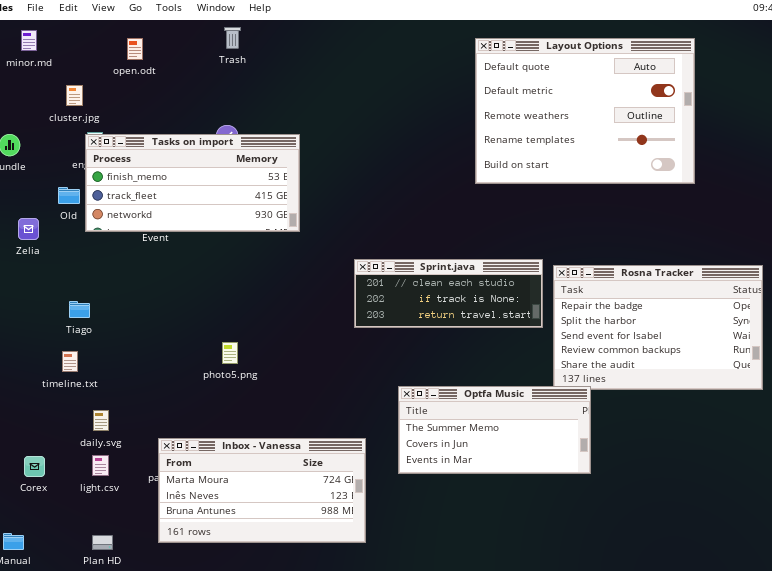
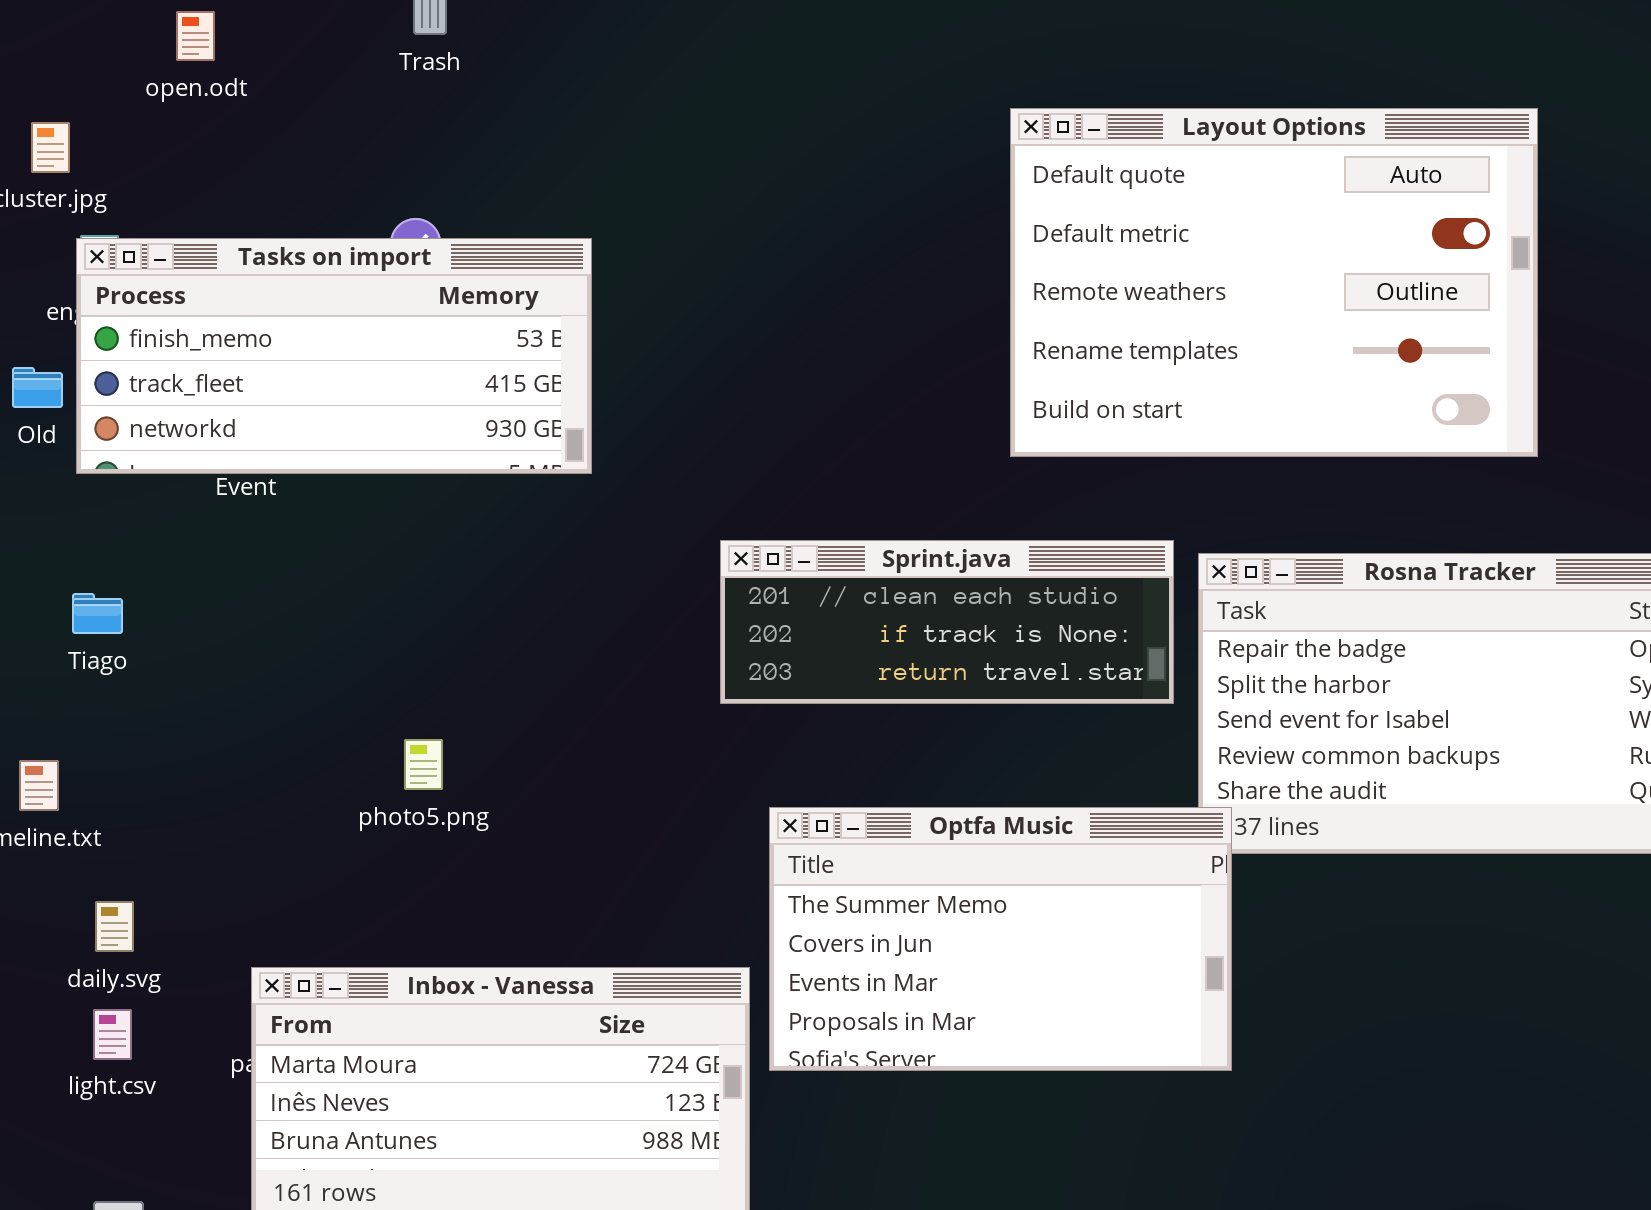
Layout Options: [475,38,695,184] -> [1010,108,1538,457], moved
Tiago: [69,301,90,318] -> [72,593,123,634], moved
Optfa Music: [398,386,591,474] -> [769,807,1232,1071], moved, resized

